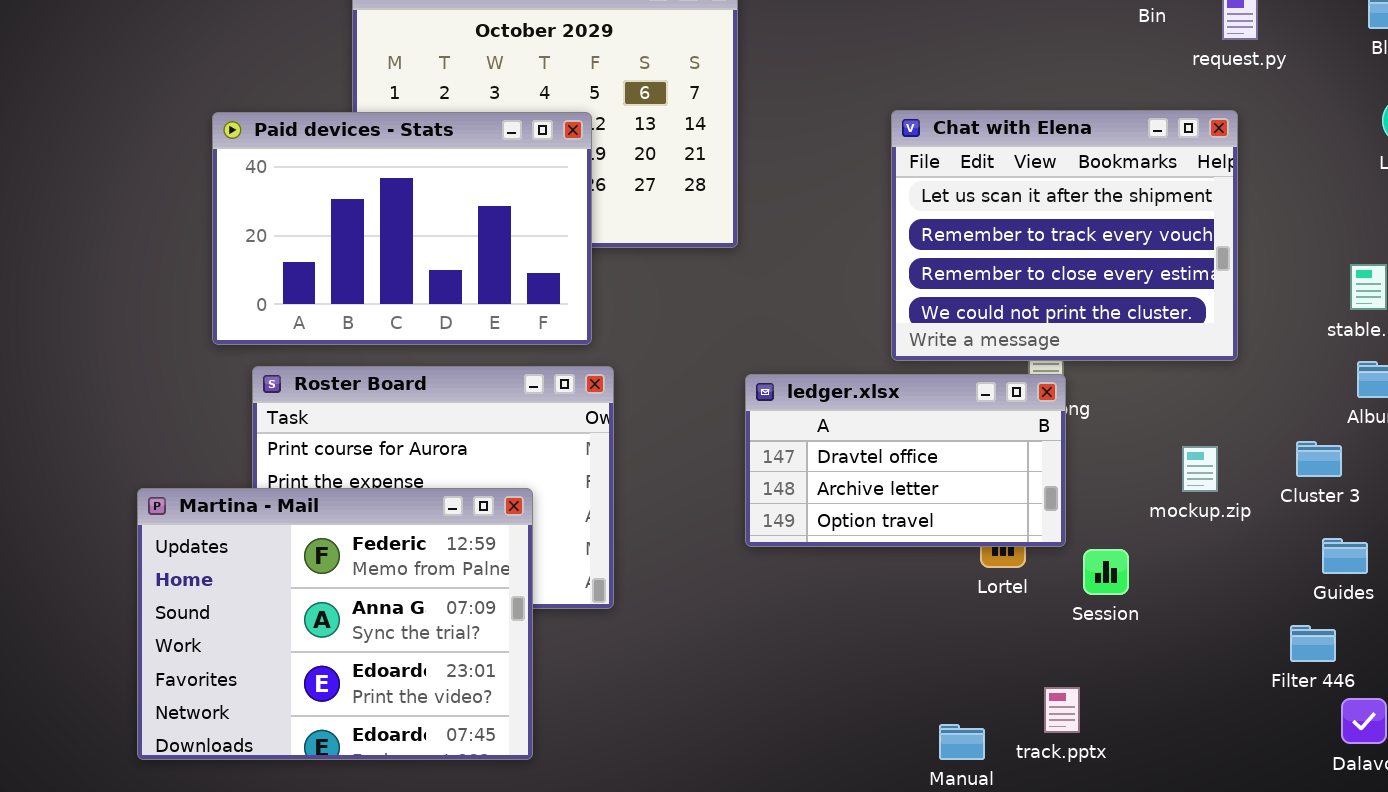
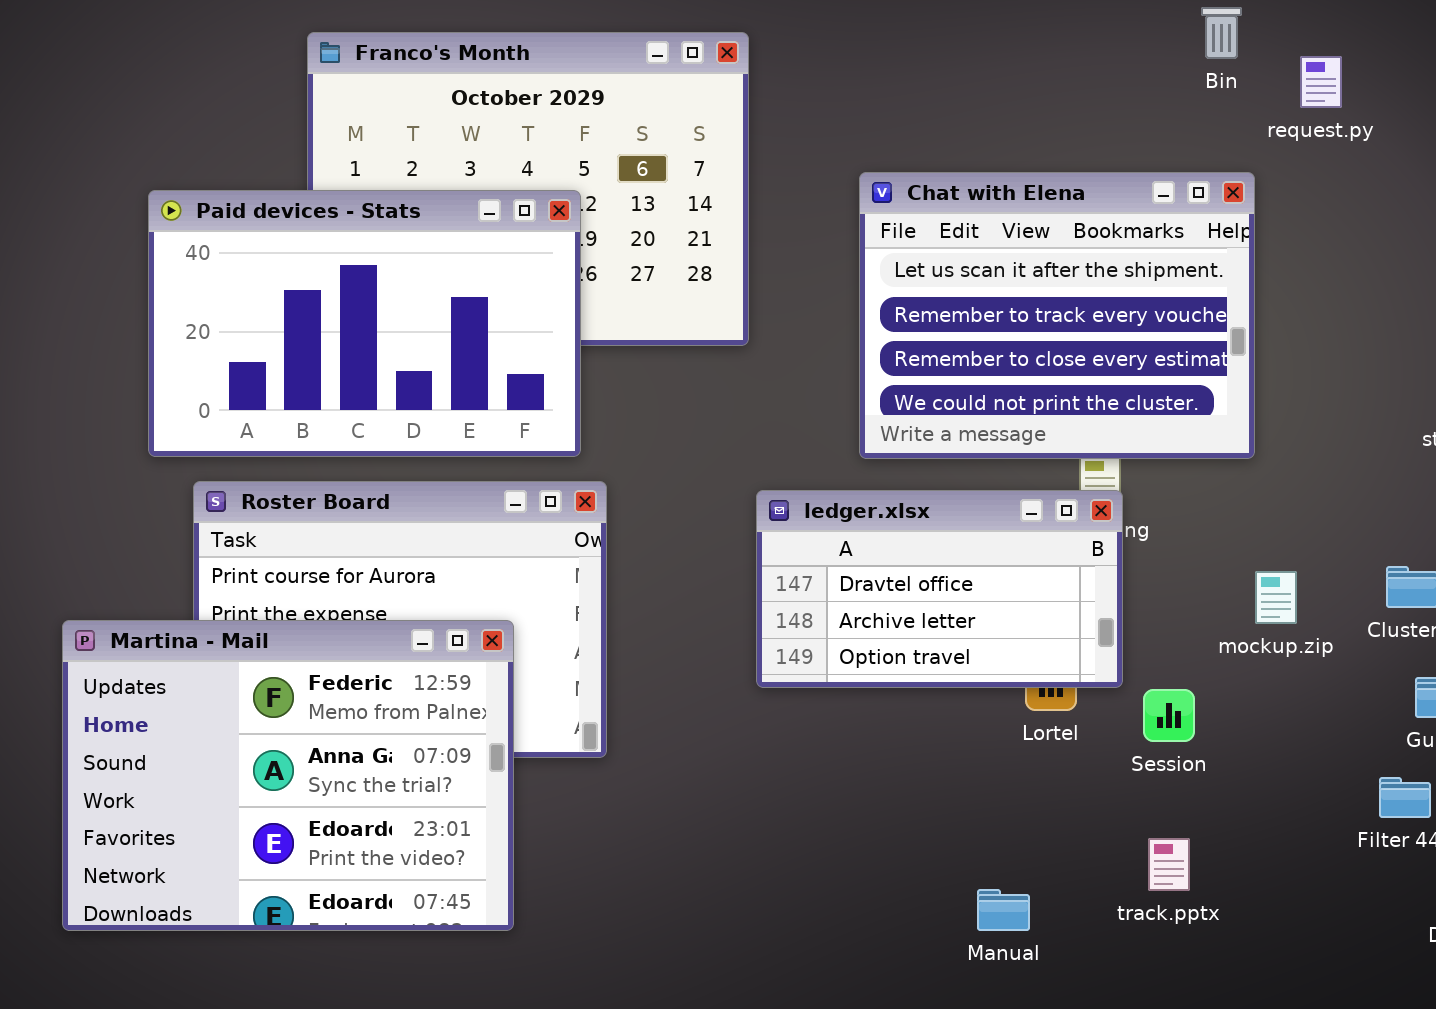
Chat with Elena: [891,110,1238,361] -> [859,172,1255,459], moved
track.pptx: [1044,687,1080,733] -> [1148,838,1190,891], moved

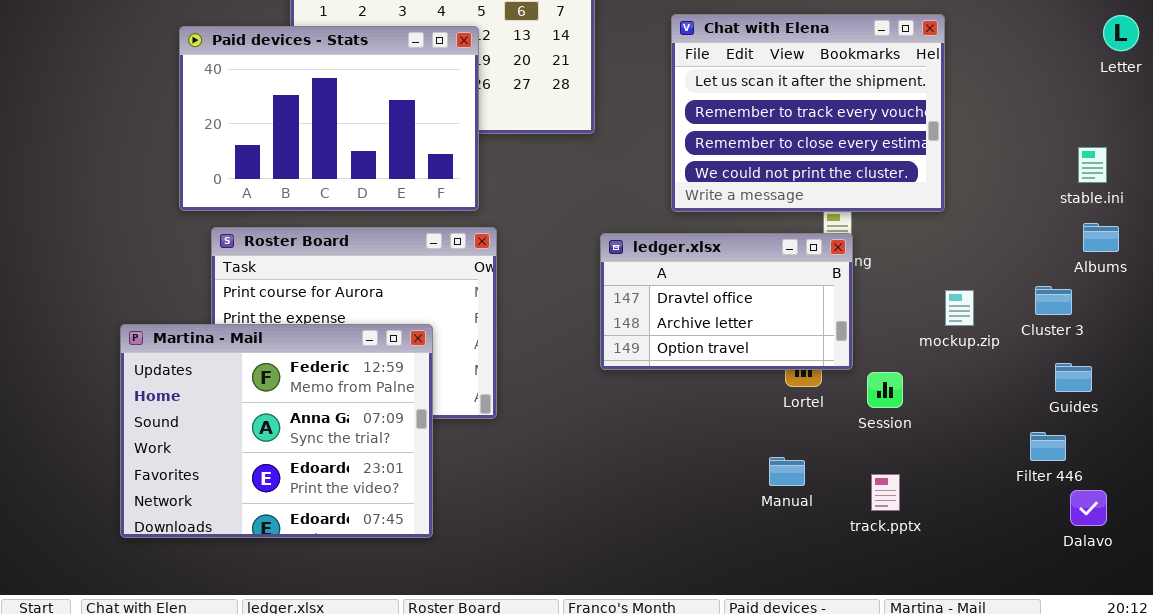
Manual: [977,889,1030,931] -> [769,457,805,486], moved

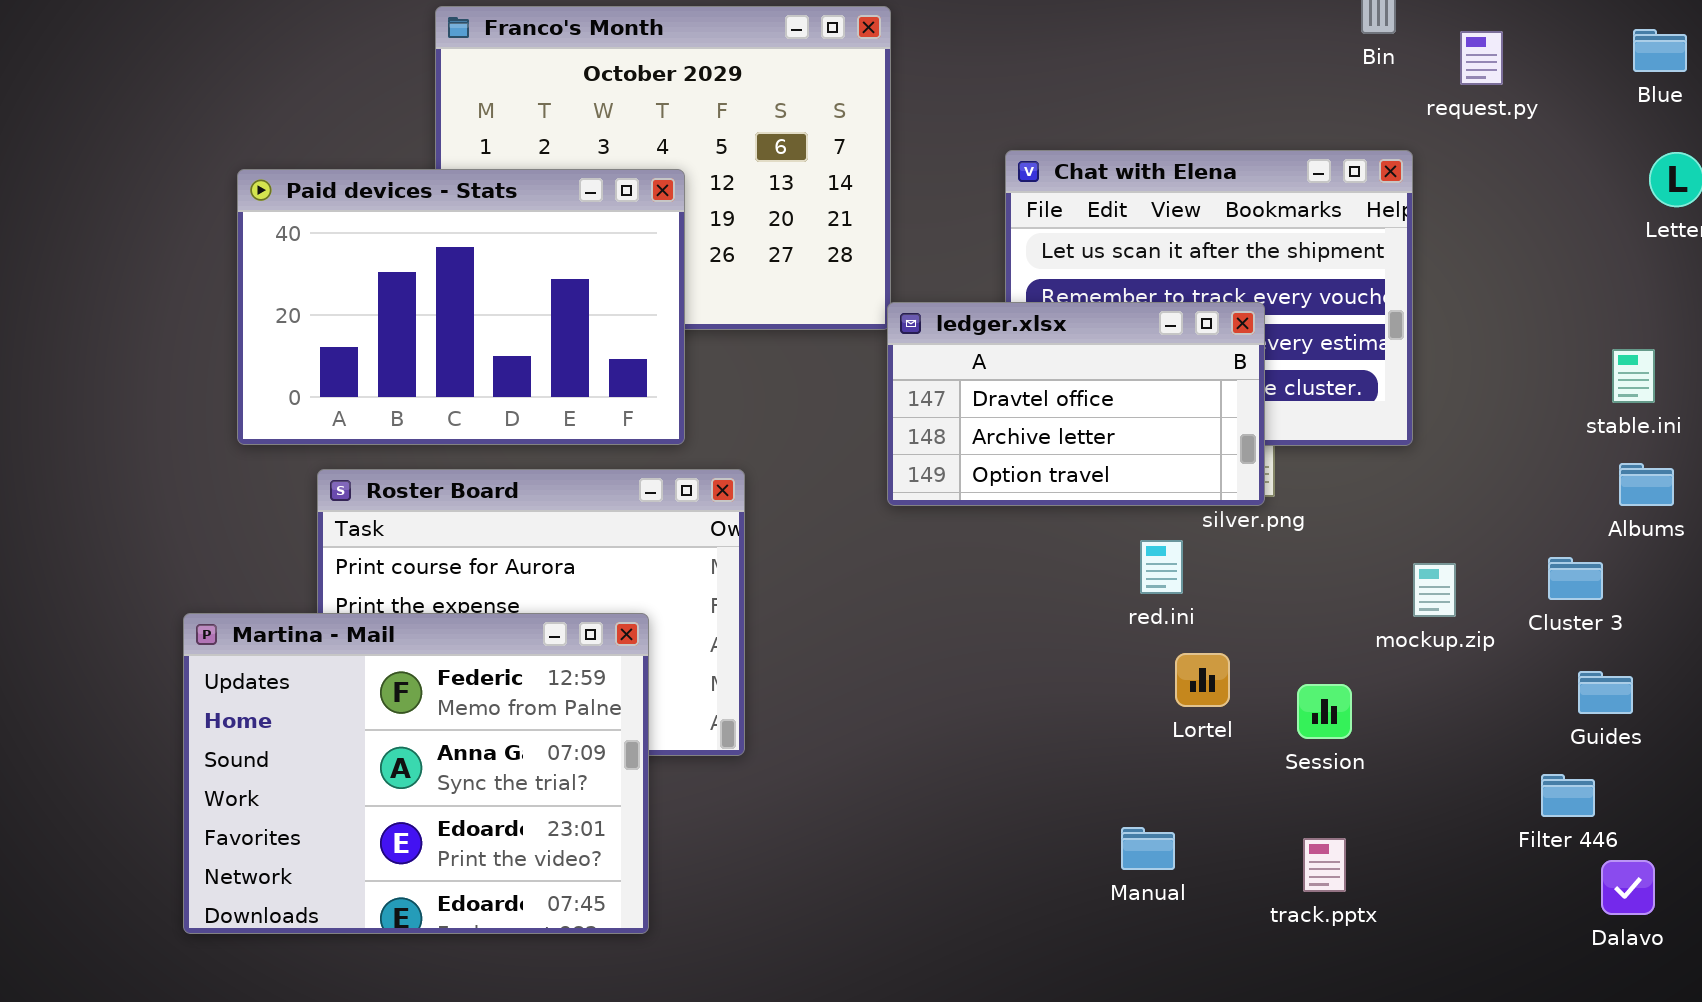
Paid devices - Stats: [179,26,479,211] -> [237,169,685,445], moved
ledger.xlsx: [600,233,853,370] -> [887,302,1265,506], moved
Manual: [769,457,805,486] -> [1121,827,1175,870], moved

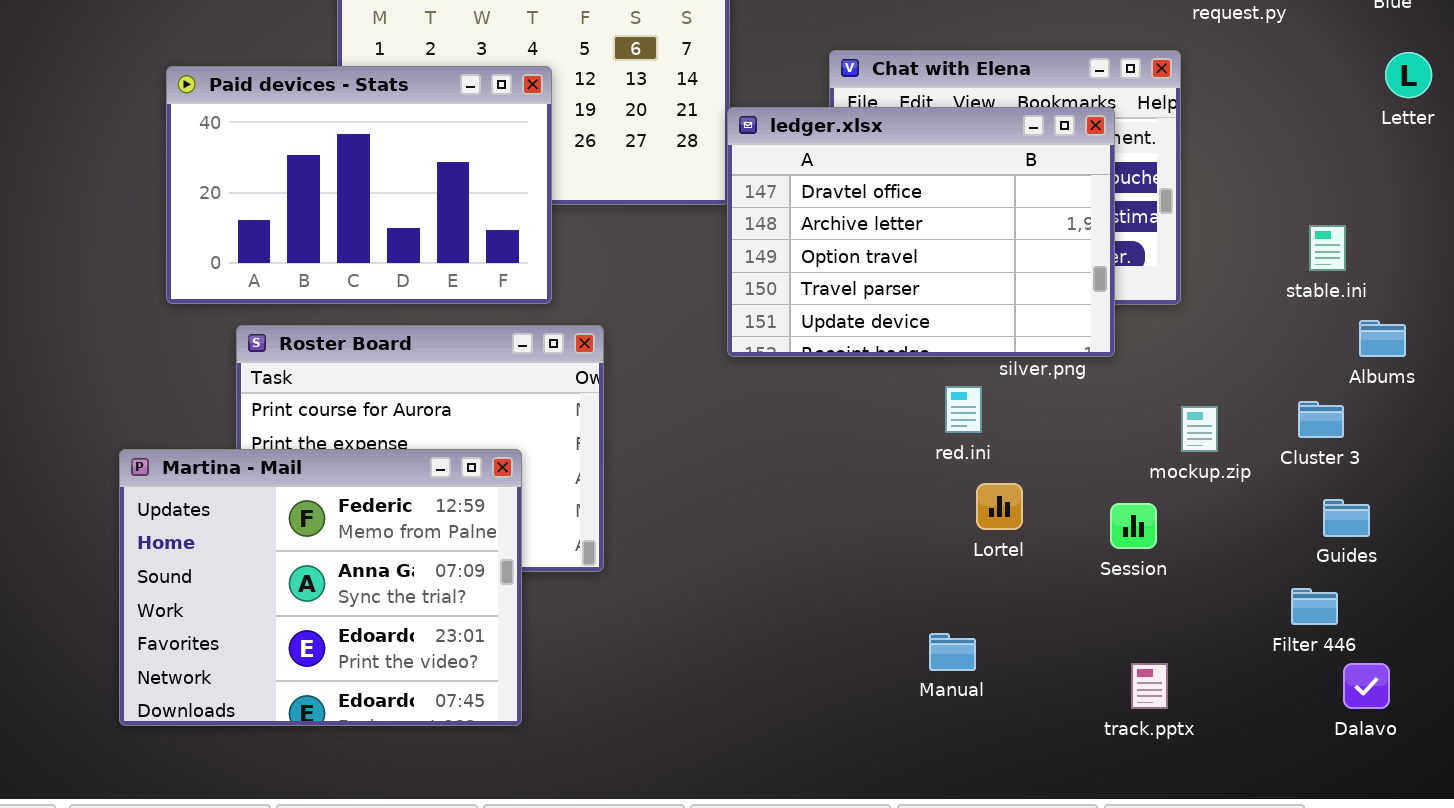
ledger.xlsx: [887,302,1265,506] -> [727,107,1115,357], resized
stable.ini: [1612,349,1655,403] -> [1309,225,1346,271], moved
Session: [1297,684,1352,739] -> [1110,503,1157,549], moved
track.pptx: [1303,838,1346,892] -> [1131,663,1168,709], moved

